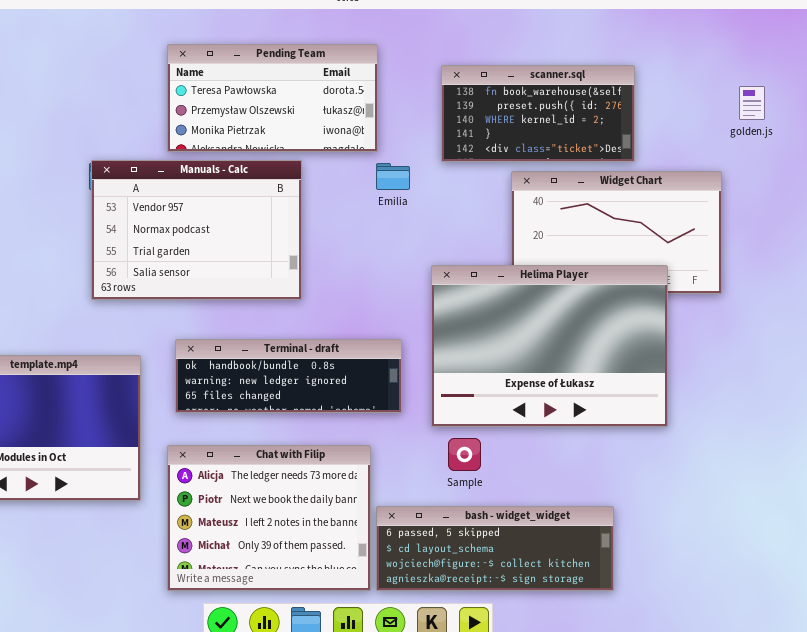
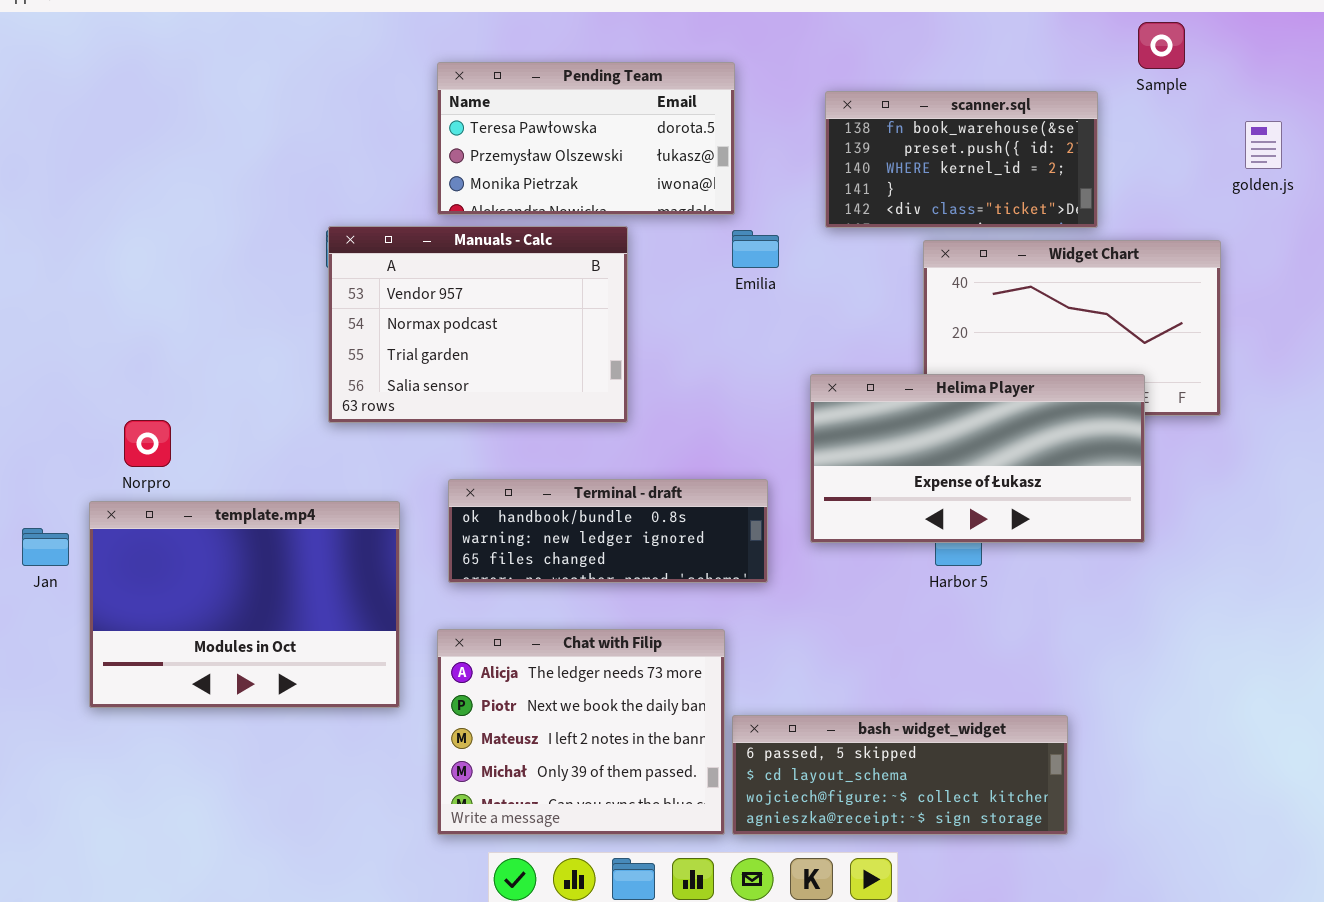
Helima Player: [431,265,668,427] -> [810,374,1145,543], resized
Sample: [448,438,481,471] -> [1138,22,1185,69], moved

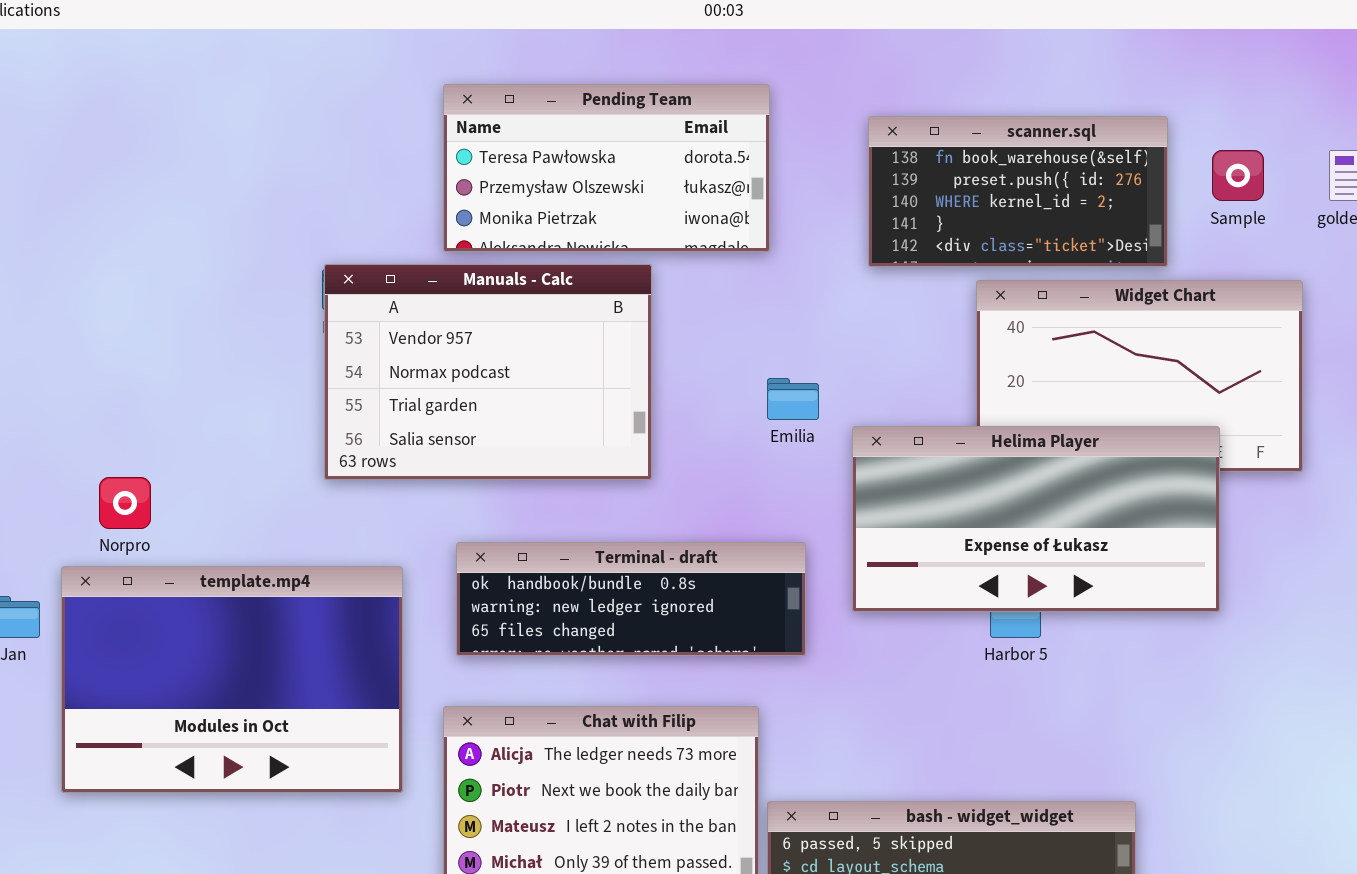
Sample: [1138,22,1185,69] -> [1212,150,1264,201], moved
Emilia: [732,230,779,268] -> [767,378,819,420], moved

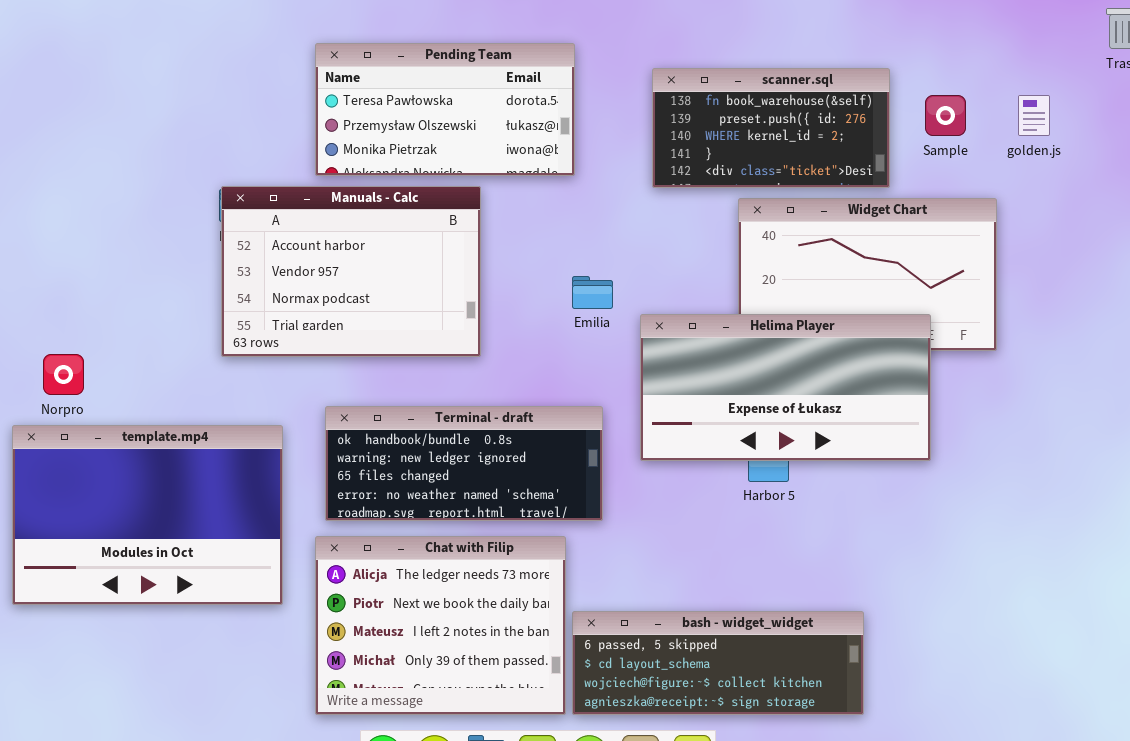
Manuals - Calc: [324,264,652,480] -> [221,186,481,357], scrolled up 1 row
Terminal - draft: [456,542,806,656] -> [325,406,603,521], resized

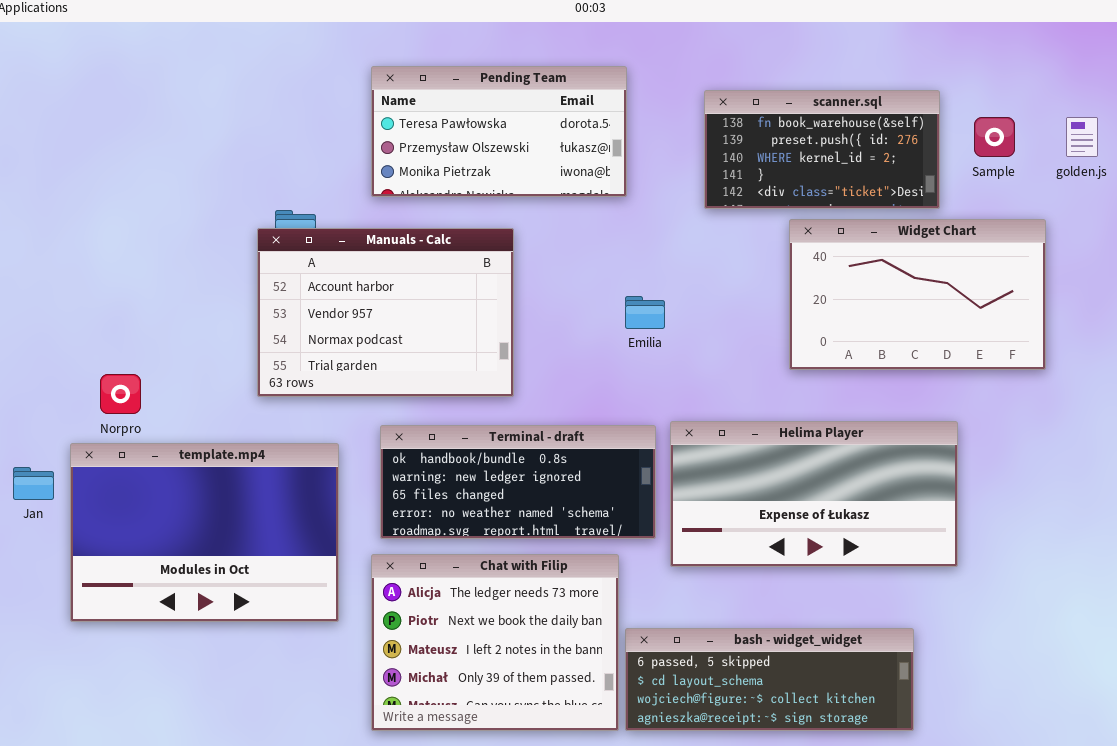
Manuals - Calc: [221,186,481,357] -> [257,228,514,397], moved
Helima Player: [640,314,931,461] -> [670,421,958,567], moved

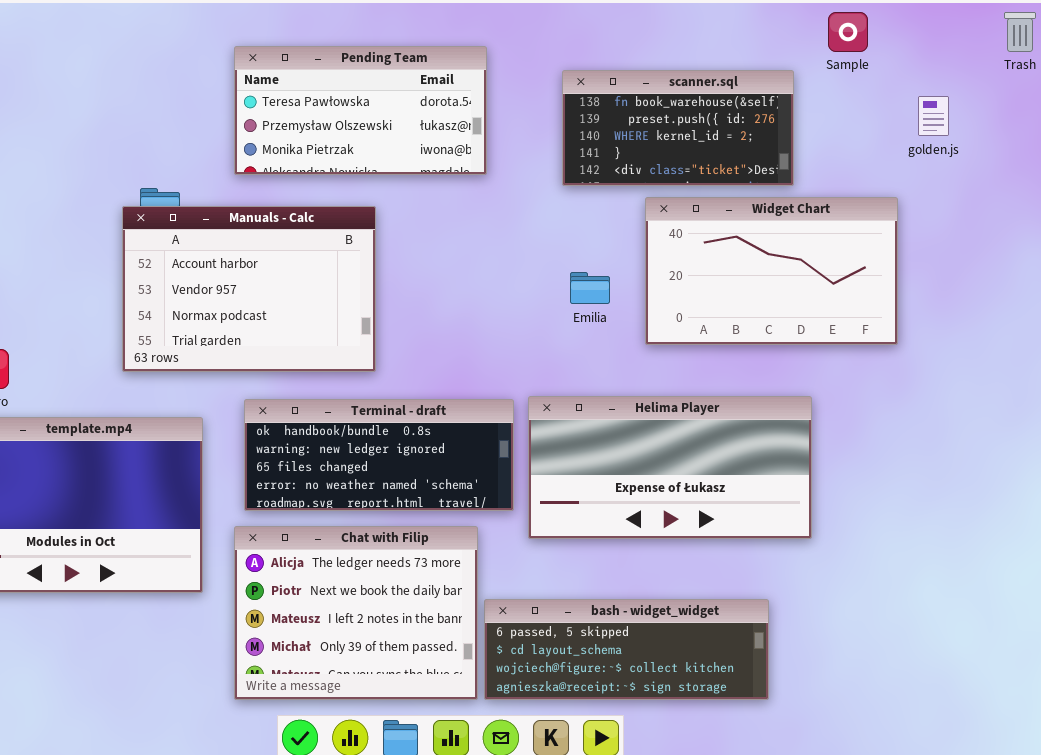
Sample: [974,117,1015,157] -> [828,12,868,52], moved
Emilia: [625,296,665,329] -> [570,272,610,304], moved

